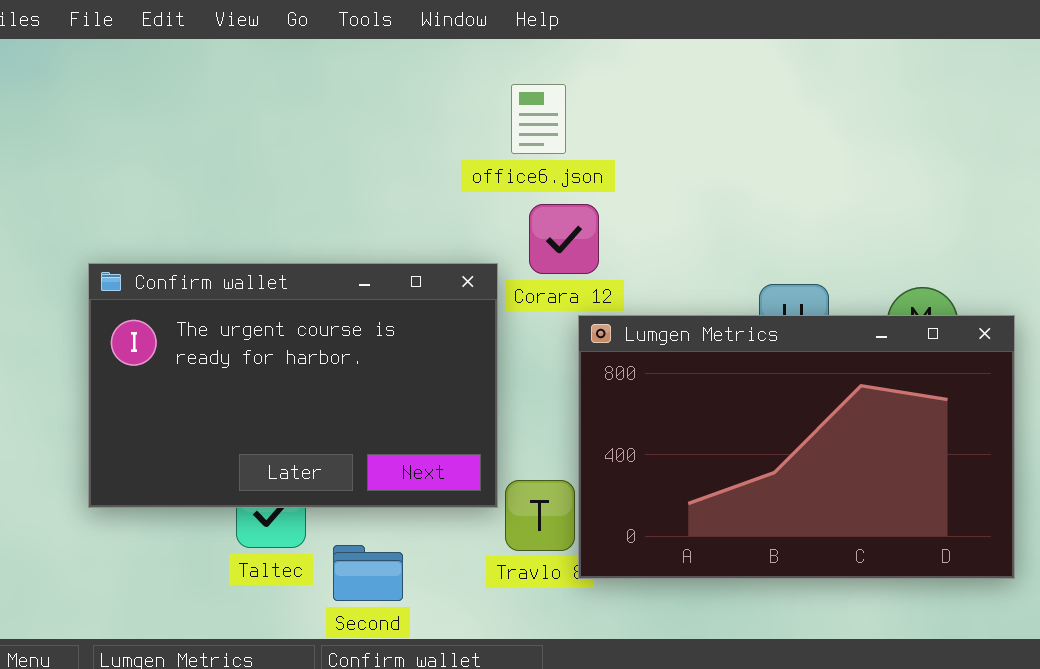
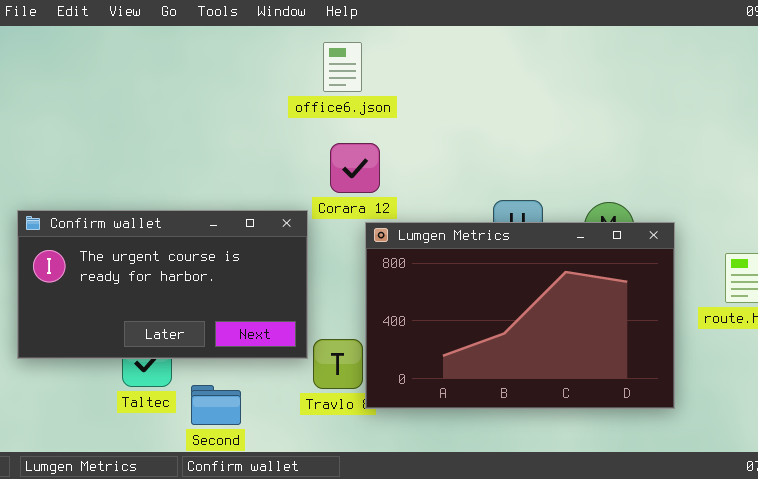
office6.json: [511,84,566,154] -> [323,42,362,92], moved
Confirm wallet: [88,263,498,508] -> [17,210,308,359], resized

